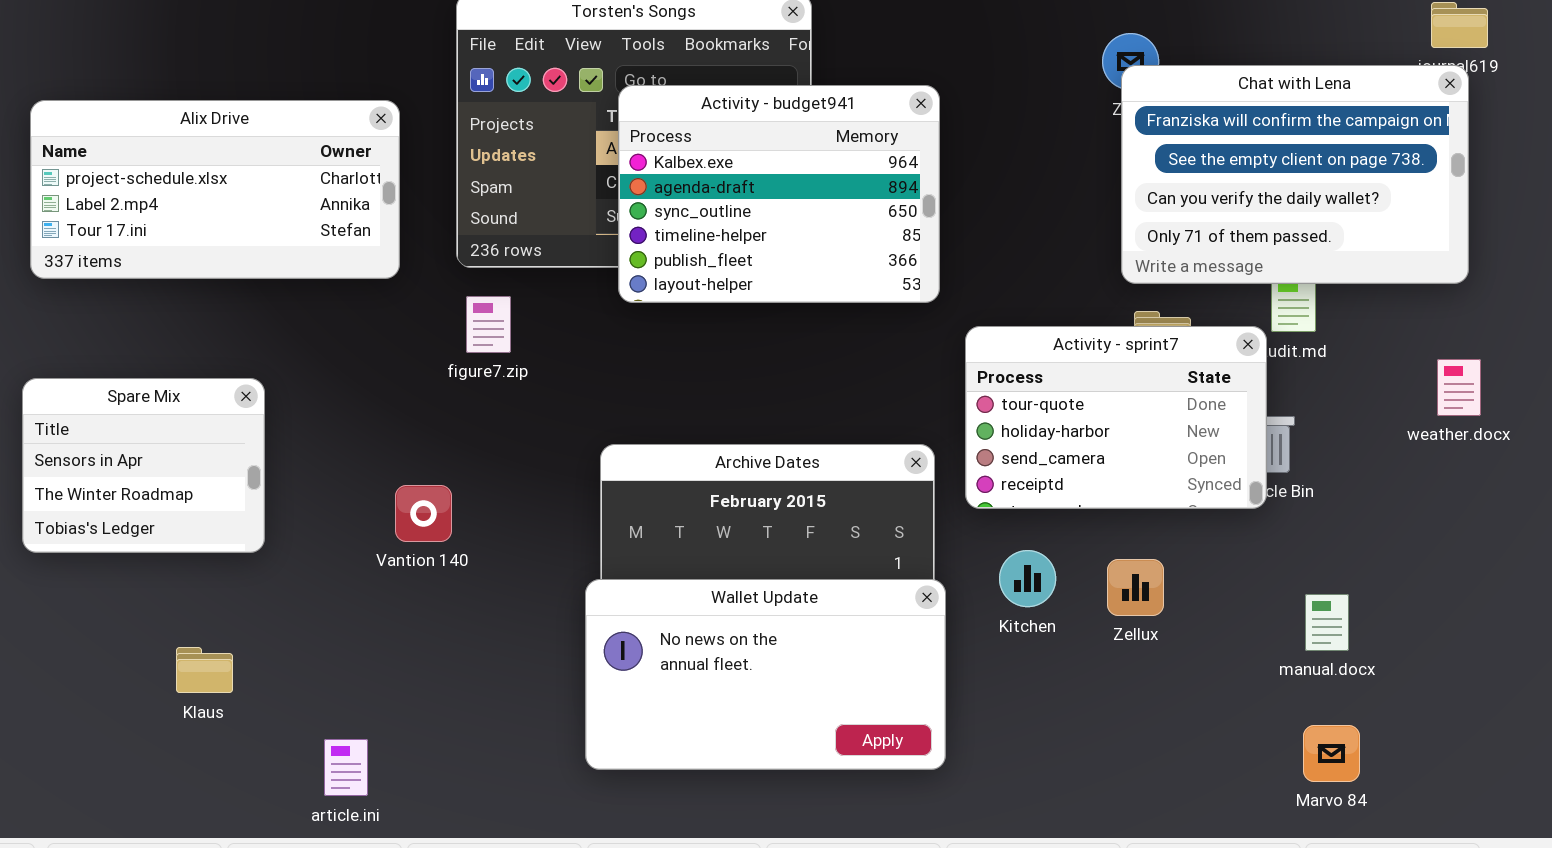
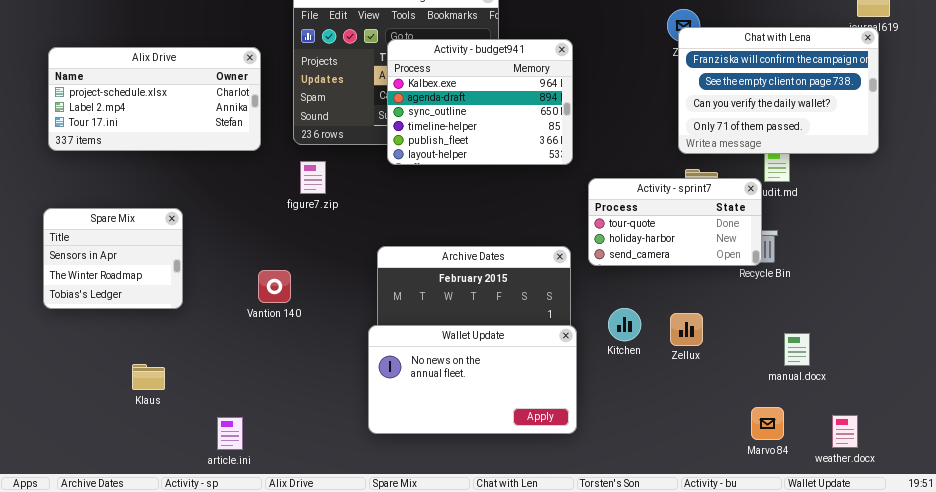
Activity - sprint7: [965,326,1267,509] -> [588,178,762,266], resized
weather.docx: [1437,359,1481,416] -> [832,415,858,448], moved
Marvo 84: [1303,725,1360,782] -> [751,407,784,440], moved

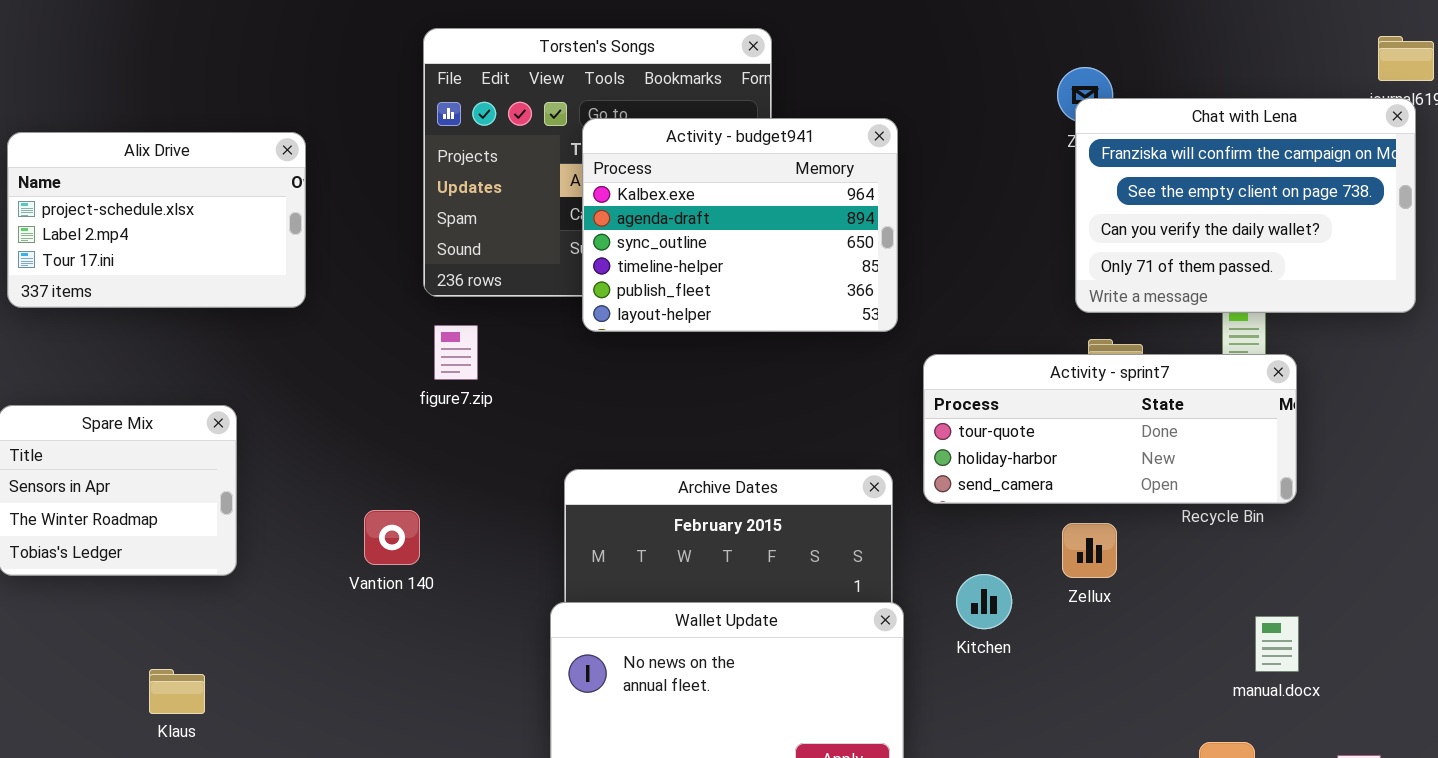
Alix Drive: [48,47,261,151] -> [7,132,306,308], resized
Activity - sprint7: [588,178,762,266] -> [923,354,1297,504], resized
Zellux: [670,313,703,346] -> [1062,523,1117,578], moved

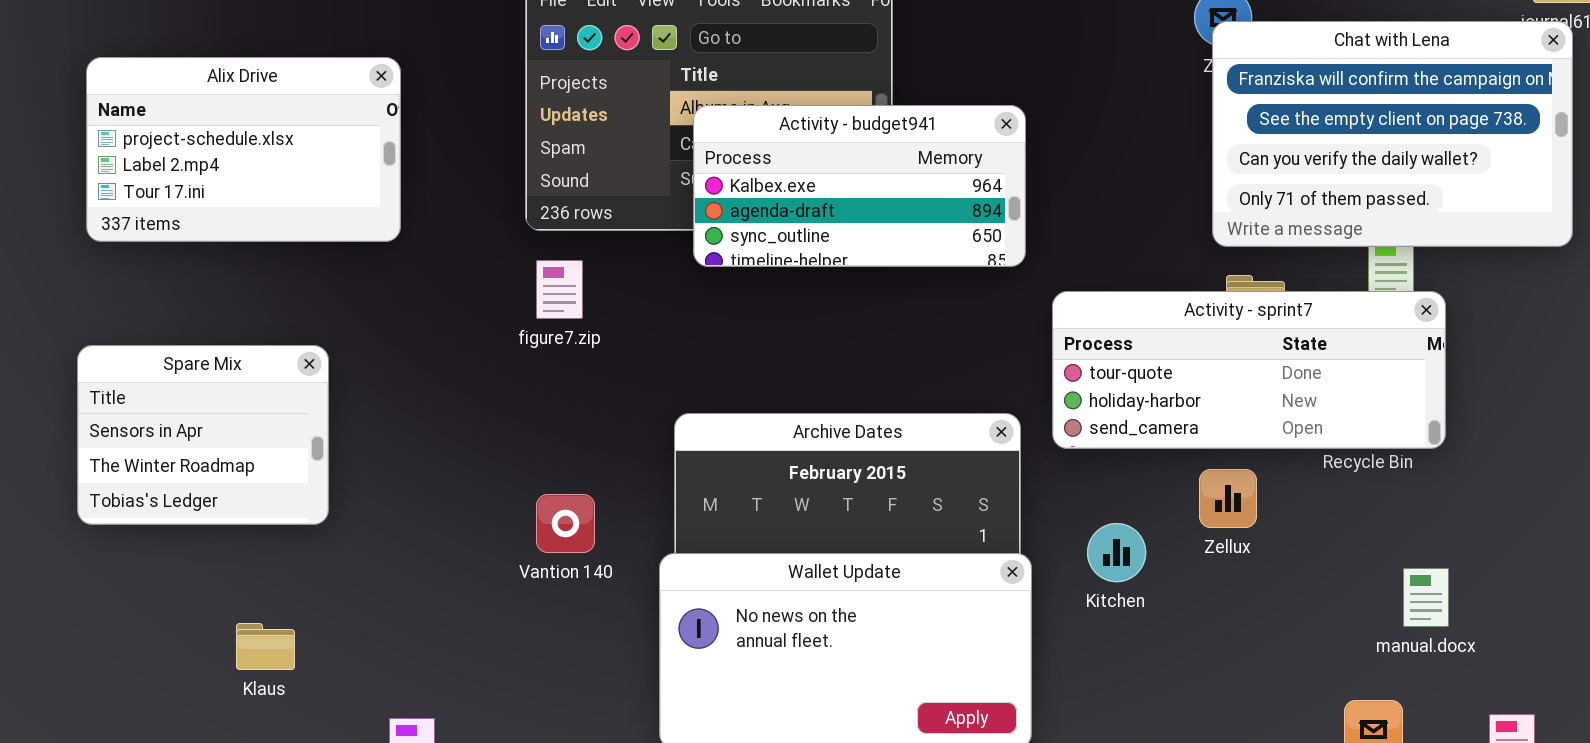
Activity - budget941: [582,118,898,332] -> [693,105,1026,267], resized
Vantion 140: [364,510,420,565] -> [536,494,595,553], moved

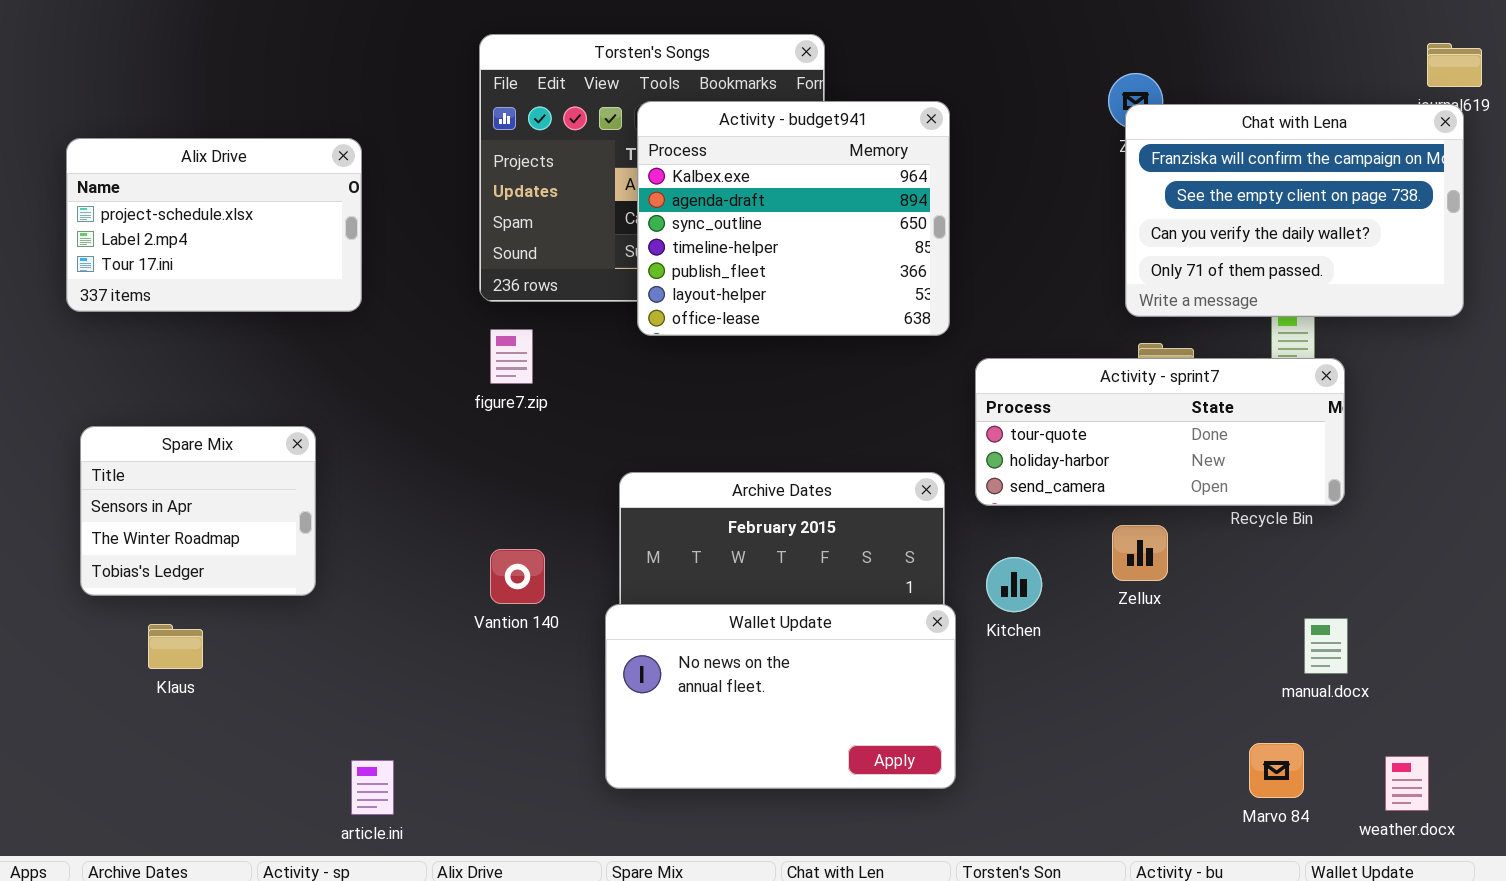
Activity - budget941: [693,105,1026,267] -> [637,101,950,336], resized
Spare Mix: [77,345,329,525] -> [80,426,316,596], moved
Kitchen: [1087,523,1146,582] -> [986,557,1042,612], moved
Klaus: [236,623,295,670] -> [148,624,203,669], moved

